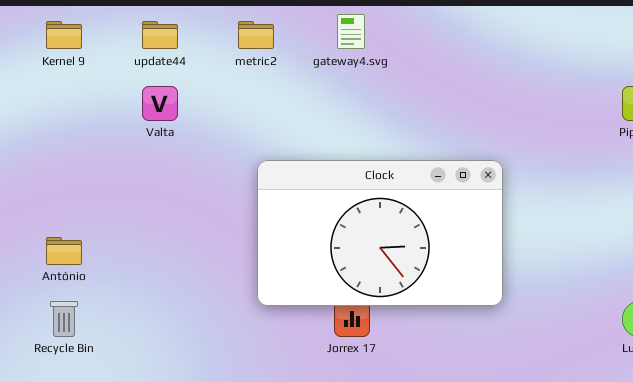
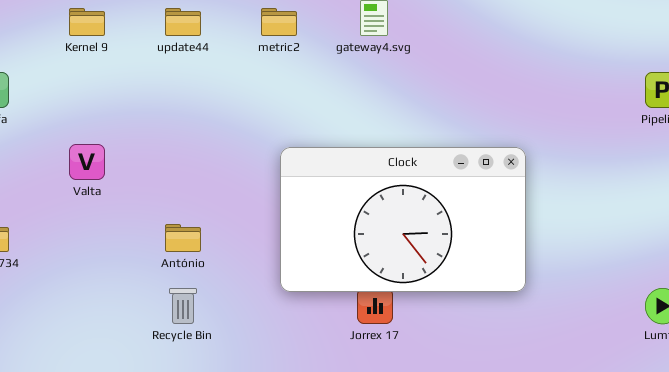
Valta: [142,86,178,121] -> [69,144,105,180], moved
António: [46,237,82,265] -> [165,224,201,252], moved
Recycle Bin: [50,301,78,337] -> [169,288,197,324], moved

